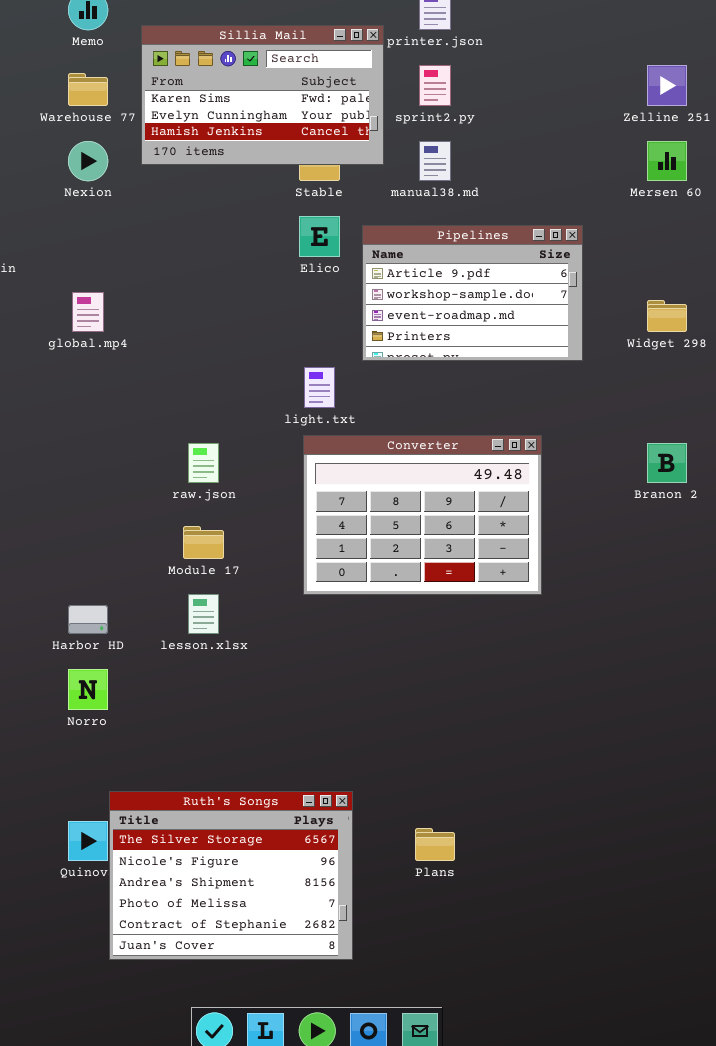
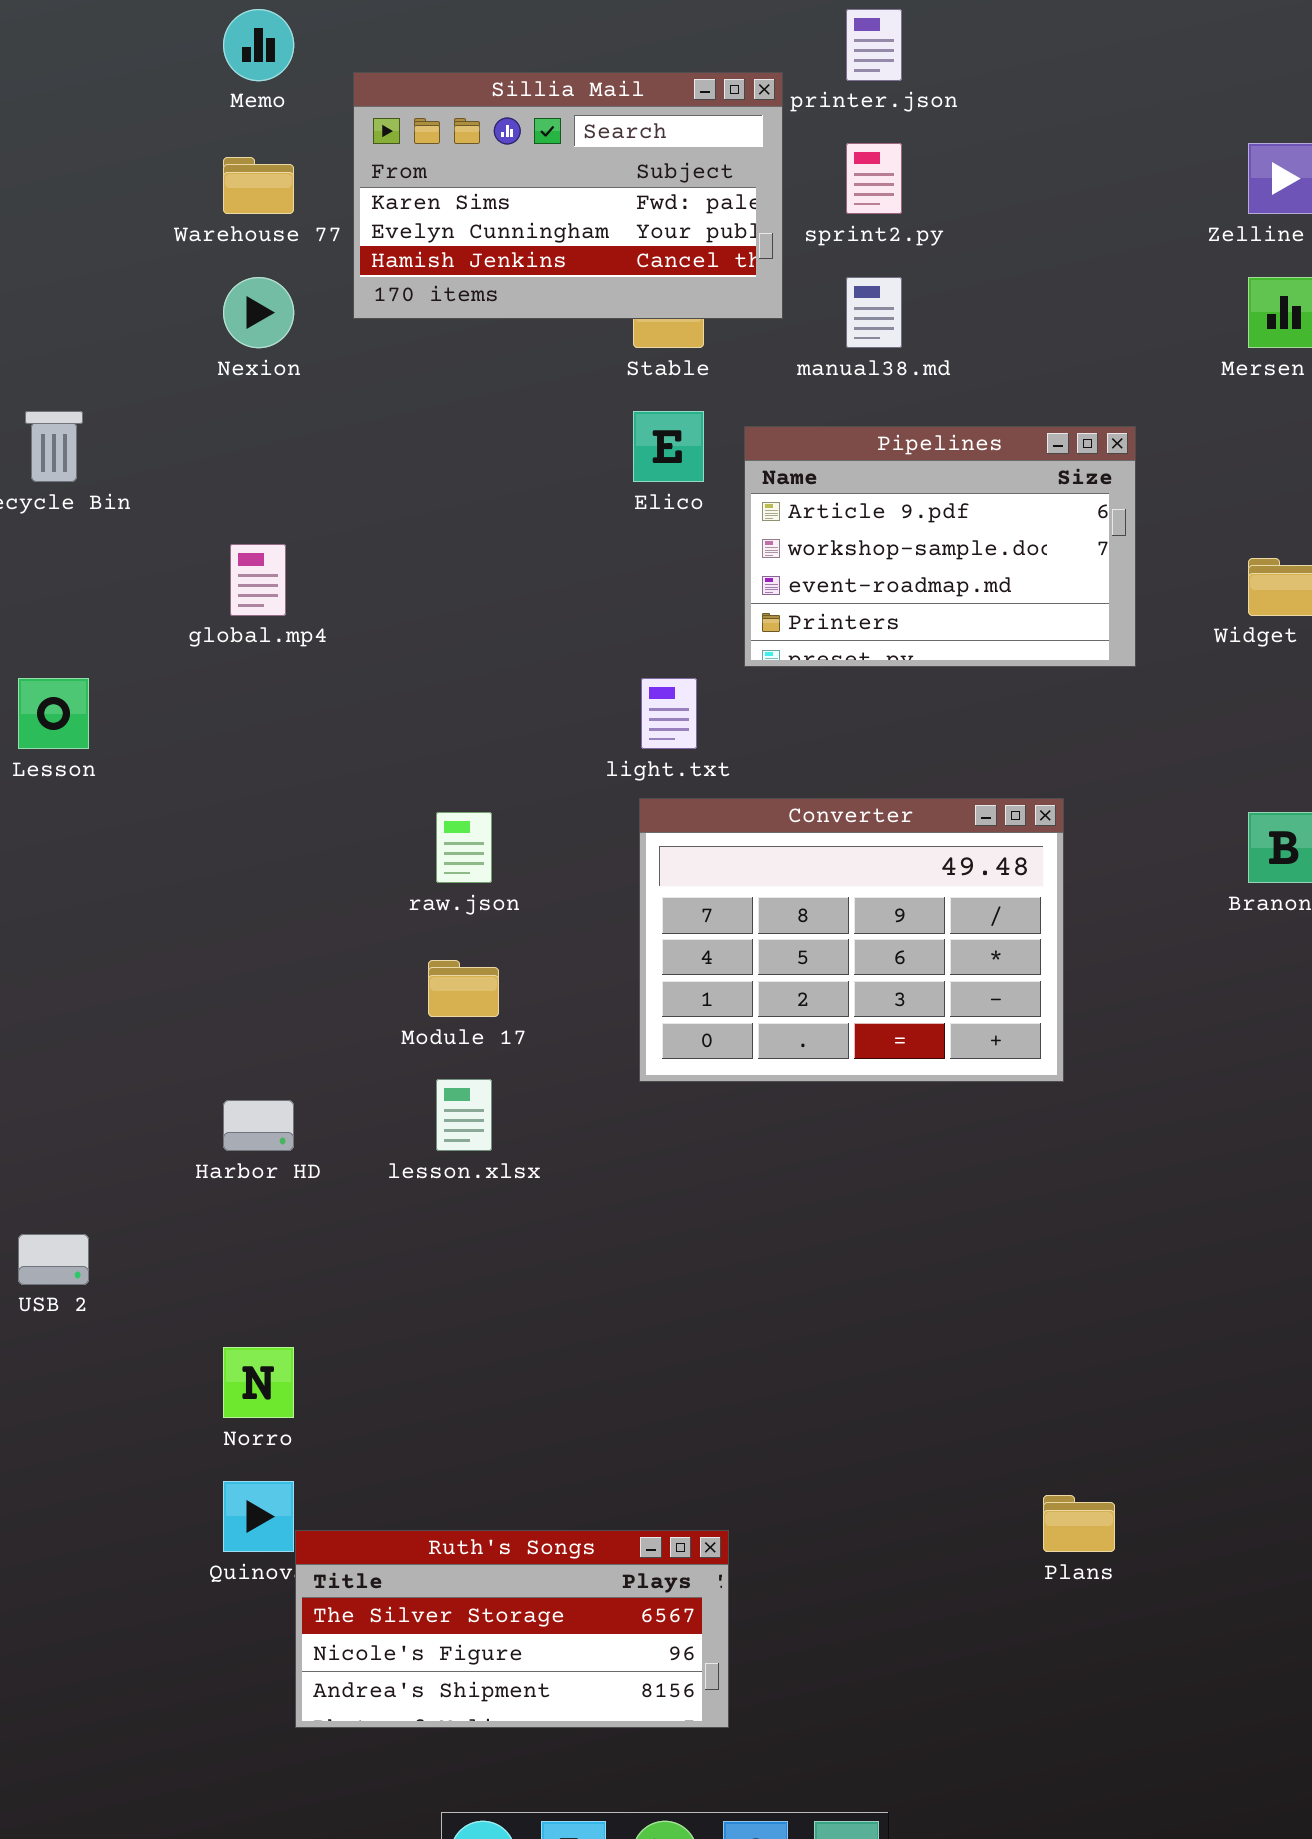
Norro: [68,669,108,710] -> [223,1347,294,1418], moved
Ruth's Songs: [109,791,353,960] -> [295,1530,729,1728], resized
Plans: [415,828,455,861] -> [1043,1495,1115,1552], moved

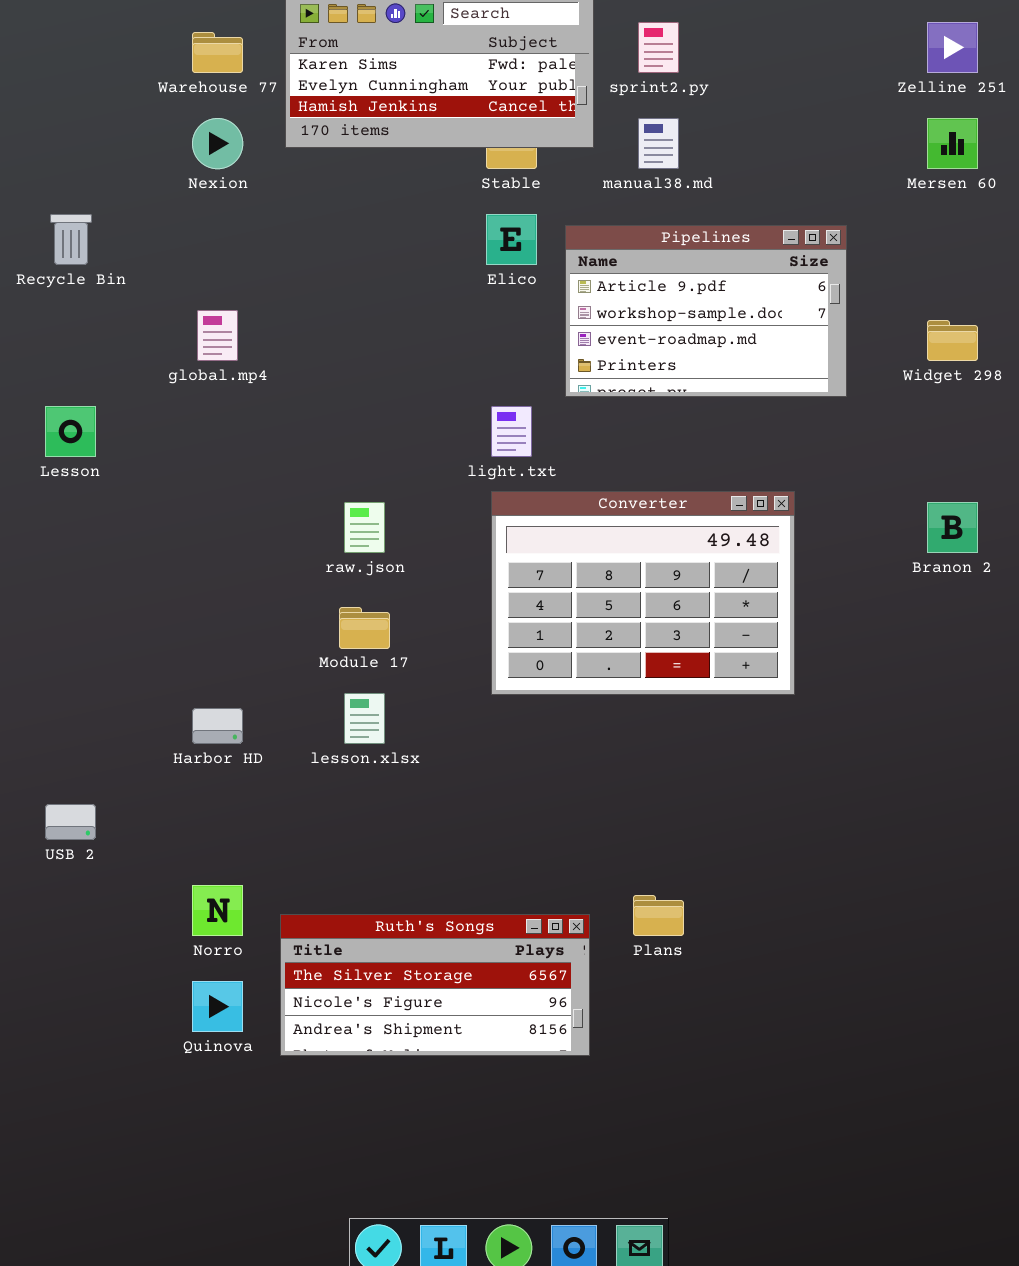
Plans: [1043,1495,1115,1552] -> [633,895,684,936], moved
Ruth's Songs: [295,1530,729,1728] -> [280,914,590,1056], moved

